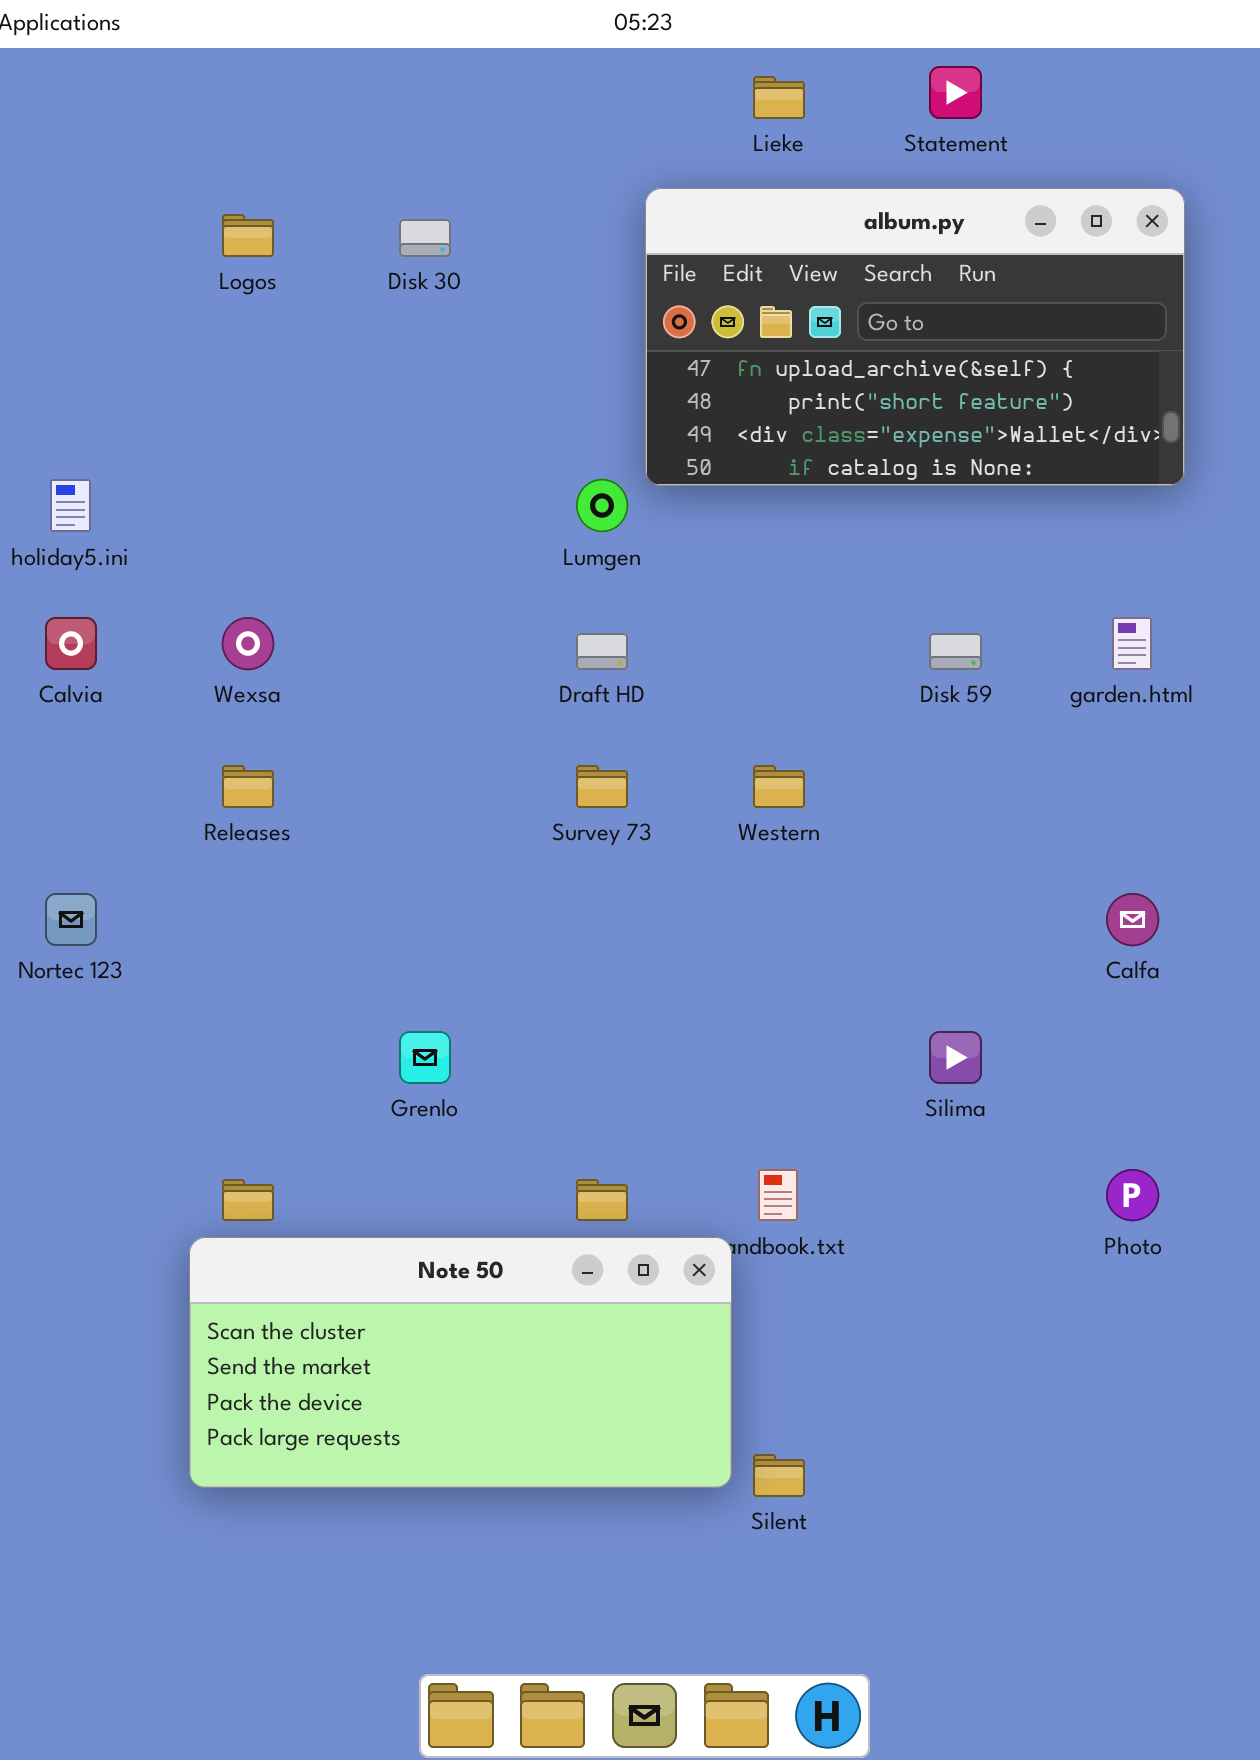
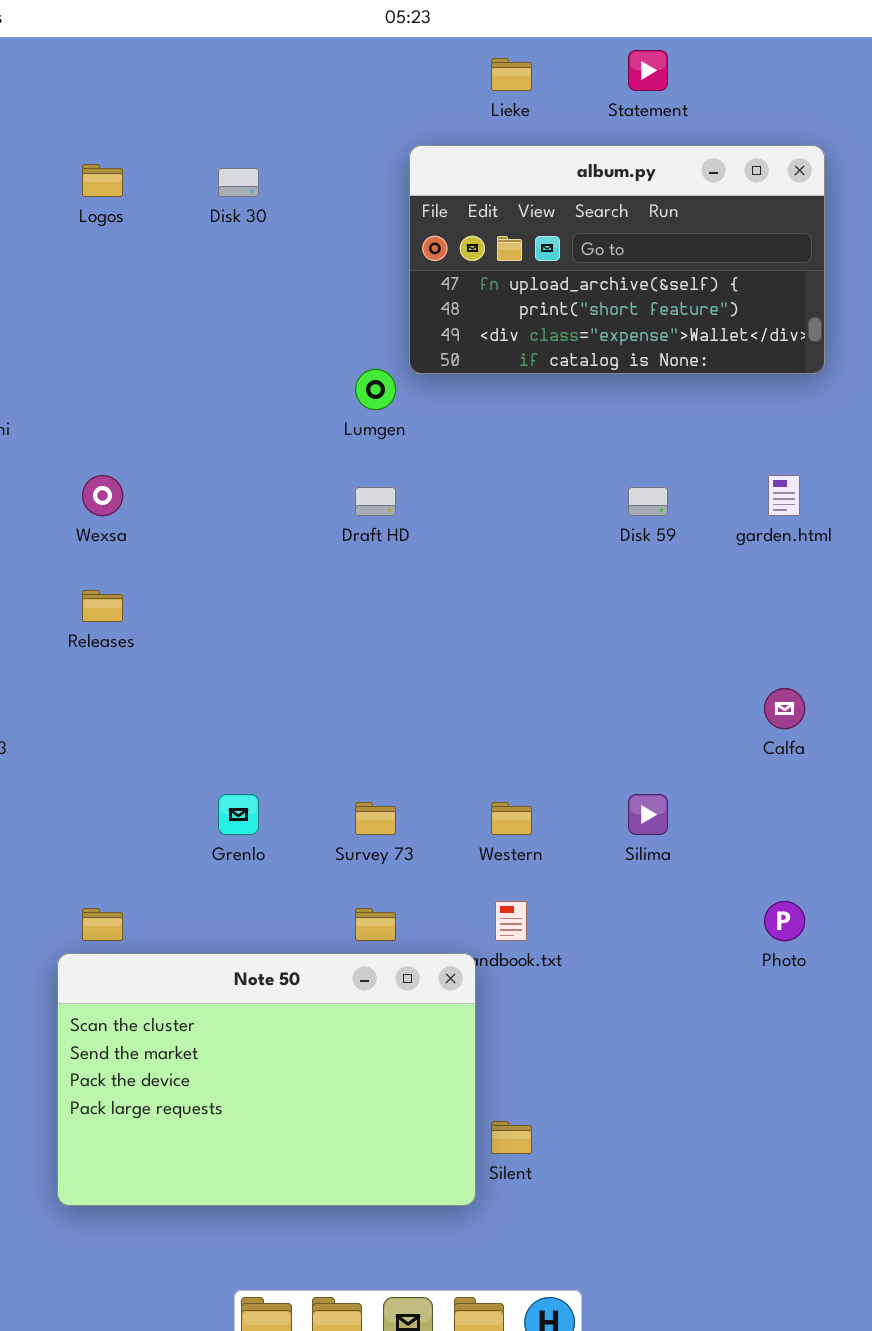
Survey 73: [576,765,628,808] -> [355,802,396,835], moved
Western: [753,765,805,808] -> [491,802,532,835], moved
Note 50: [189,1237,732,1488] -> [57,953,476,1206], resized

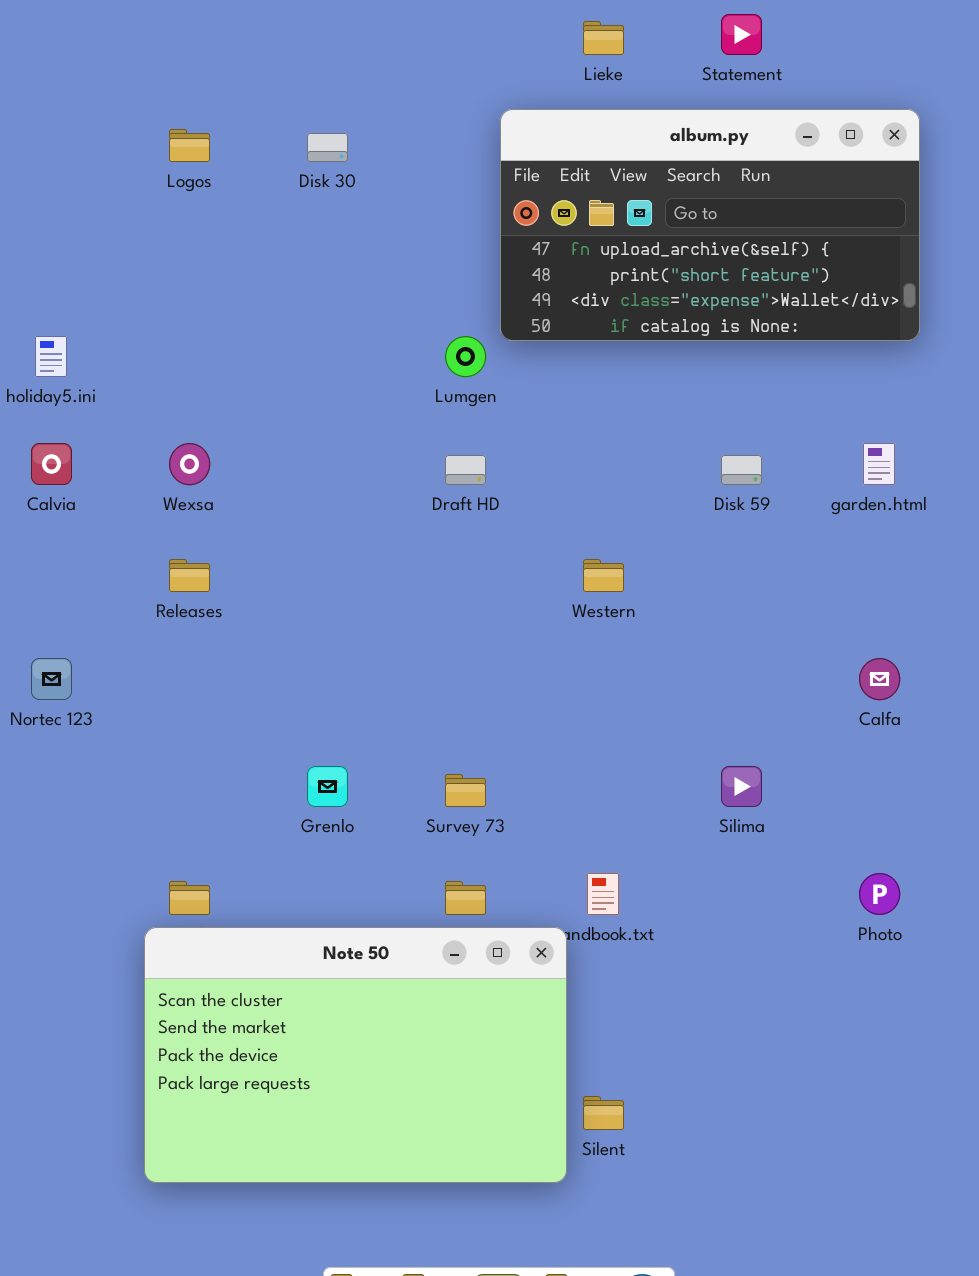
Western: [491,802,532,835] -> [583,559,624,592], moved

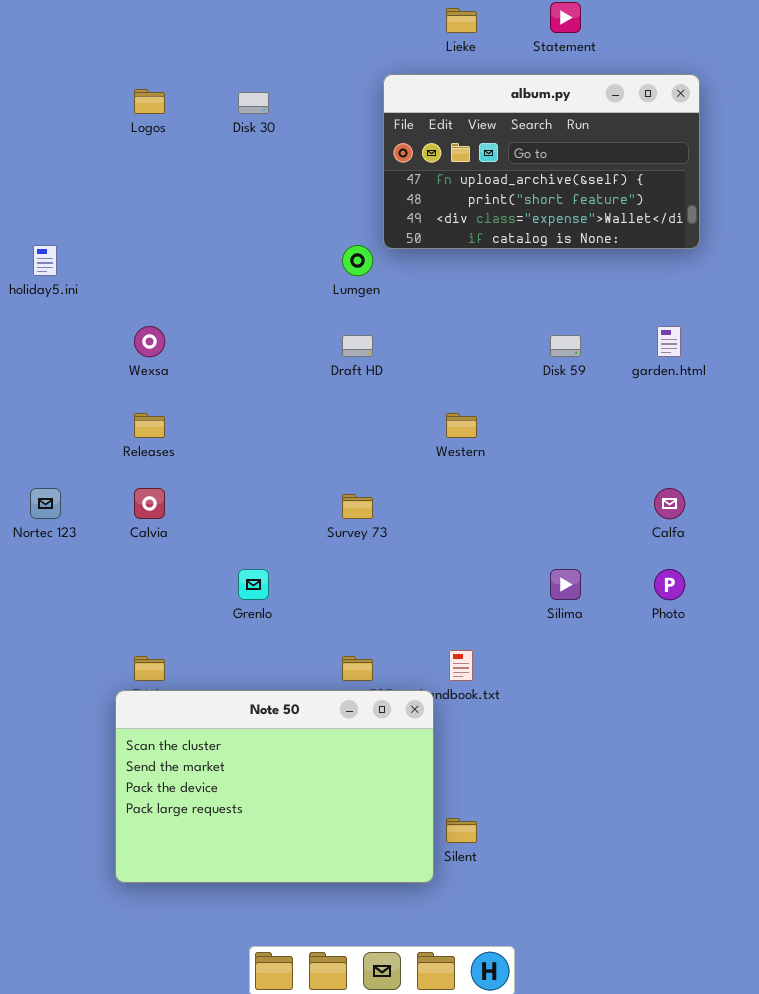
Calvia: [31,443,72,485] -> [134,488,165,519], moved
Survey 73: [445,774,486,807] -> [342,494,373,519], moved
Photo: [859,873,900,915] -> [654,569,685,600], moved

